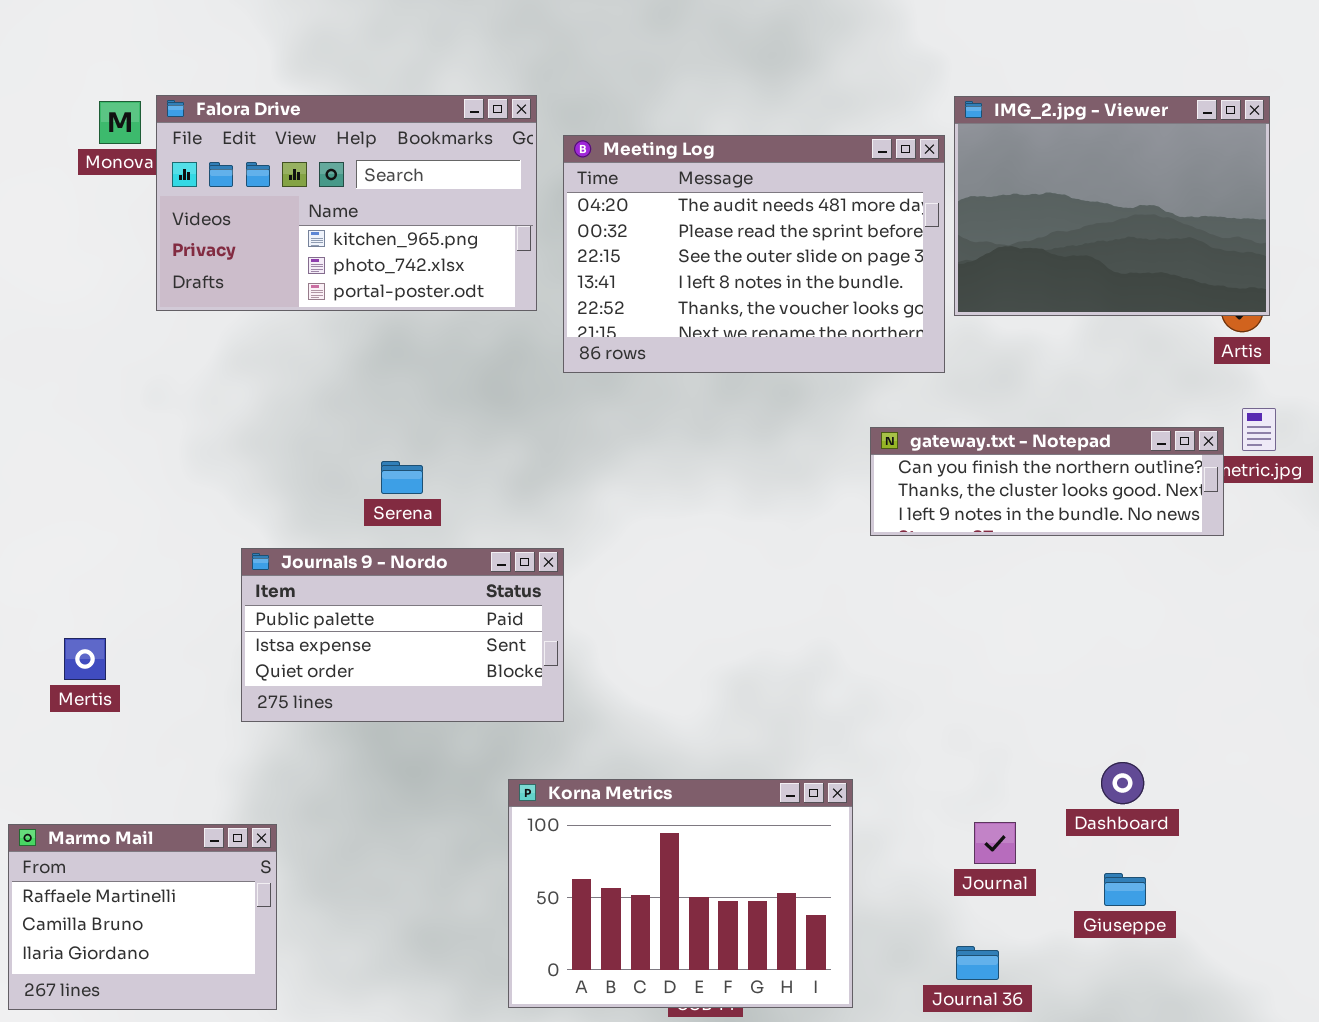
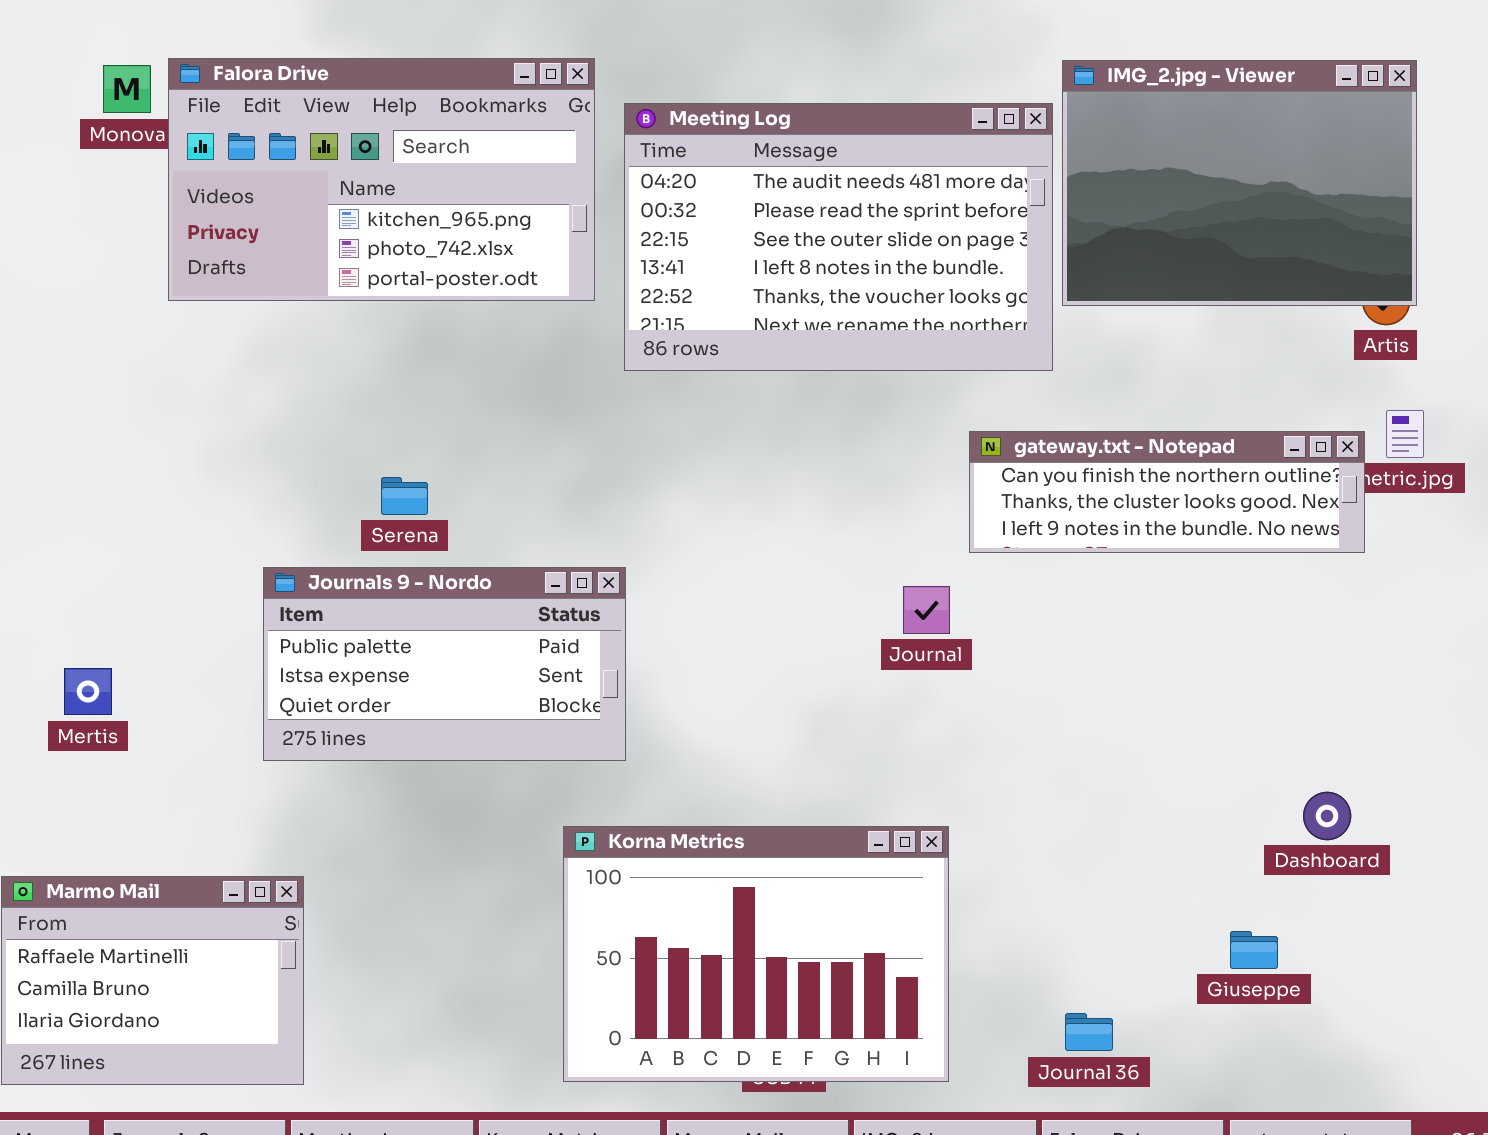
Serena: [381,461,423,494] -> [381,477,428,515], moved
Dashboard: [1101,762,1144,804] -> [1303,792,1351,840], moved
Journal: [974,822,1016,864] -> [903,586,950,634], moved

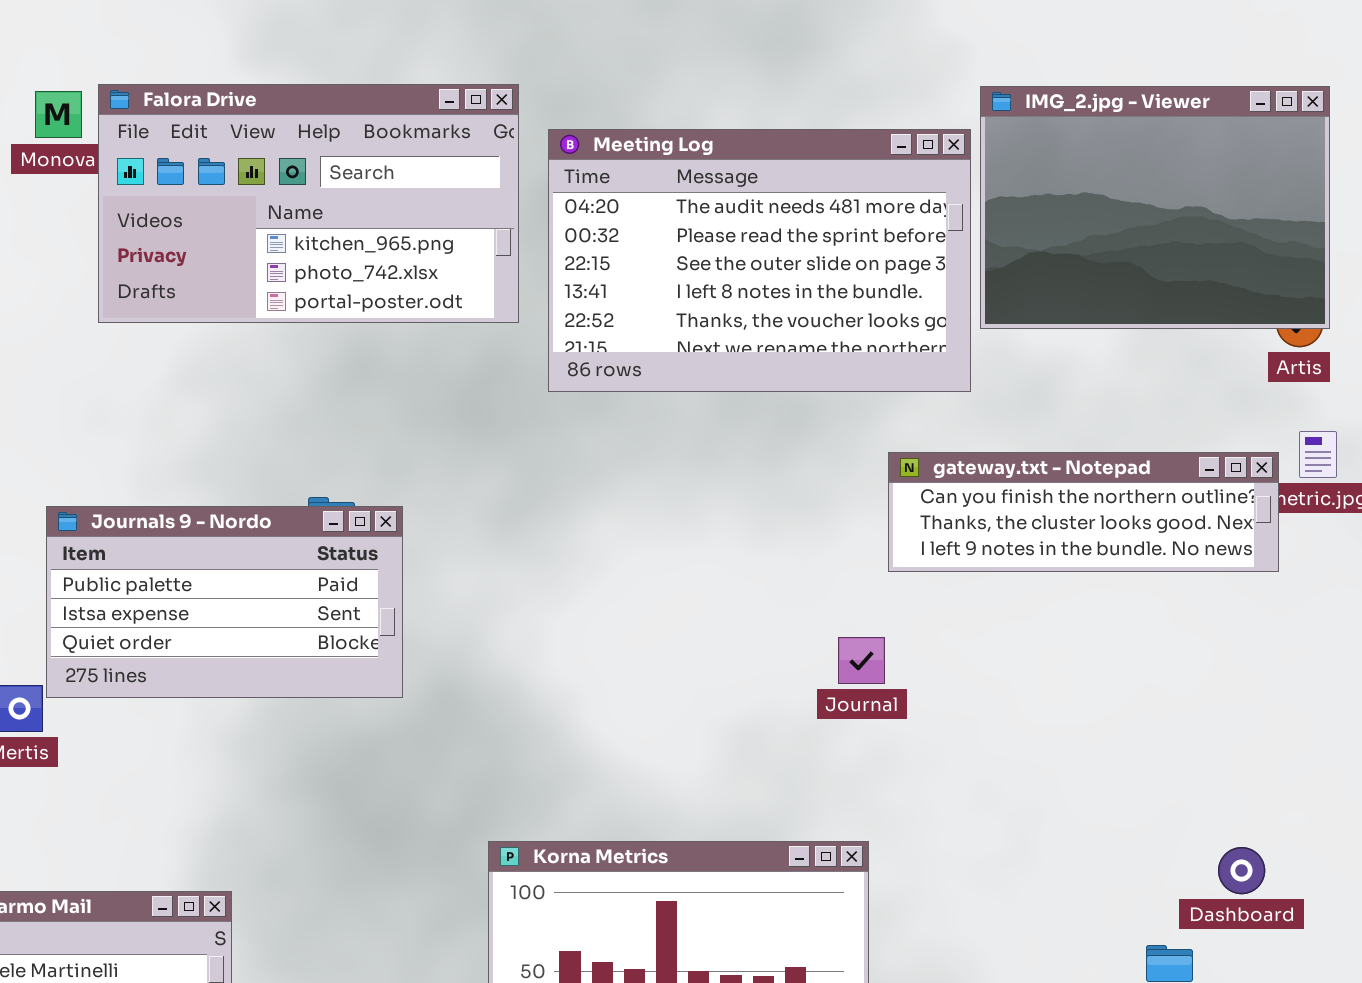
Journals 9 - Nordo: [263,567,626,761] -> [46,506,403,698], moved
Journal: [903,586,950,634] -> [838,637,885,684], moved
Dashboard: [1303,792,1351,840] -> [1218,847,1265,894], moved

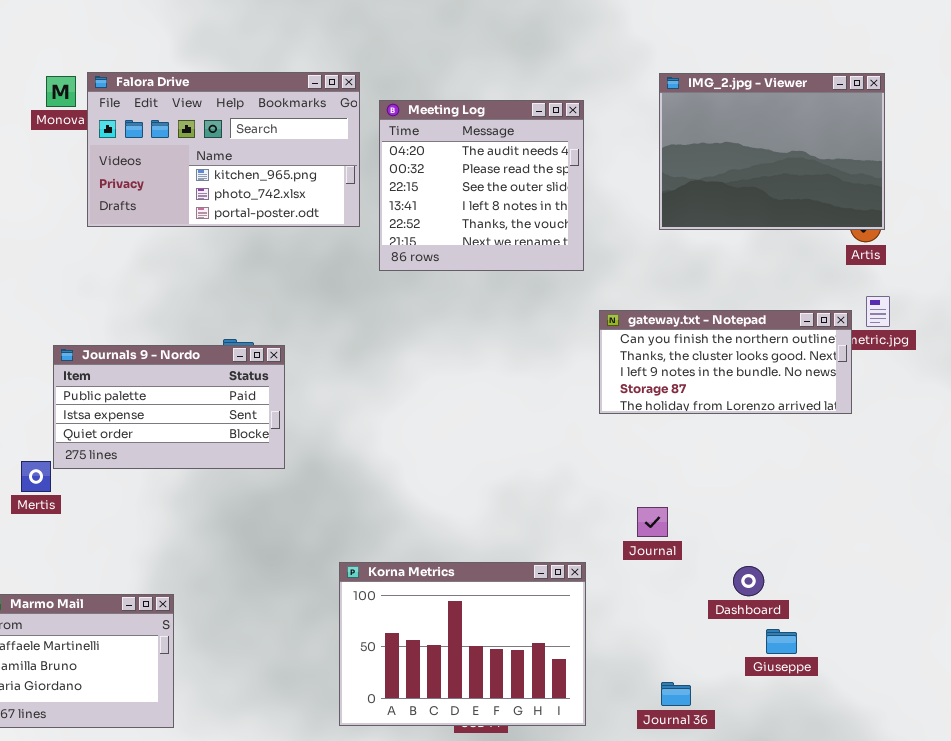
Meeting Log: [548,129,971,392] -> [379,100,584,271], resized
gateway.txt - Notepad: [888,452,1279,572] -> [599,310,852,414], resized
Journal: [838,637,885,684] -> [637,507,668,537], moved
Dashboard: [1218,847,1265,894] -> [733,566,764,596], moved

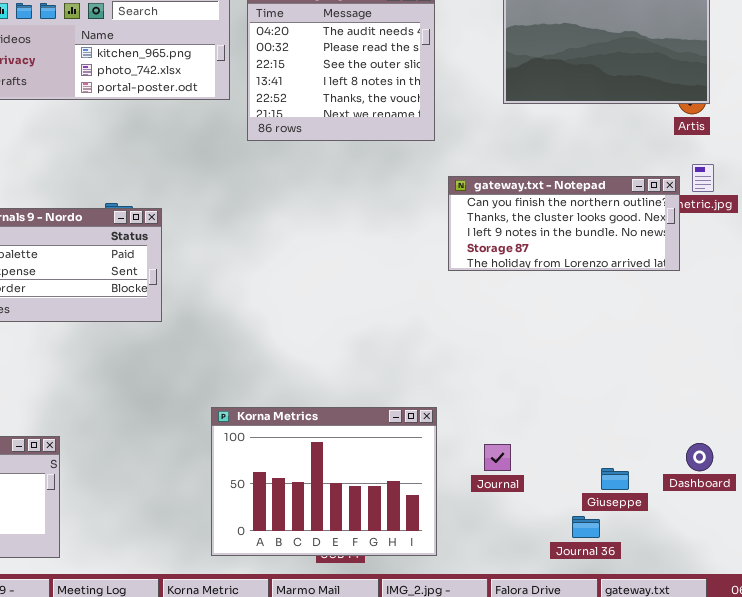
Journal: [637,507,668,537] -> [484,444,511,471], moved
Dashboard: [733,566,764,596] -> [686,443,713,471], moved
Journal 36: [661,682,691,706] -> [572,516,600,538], moved

